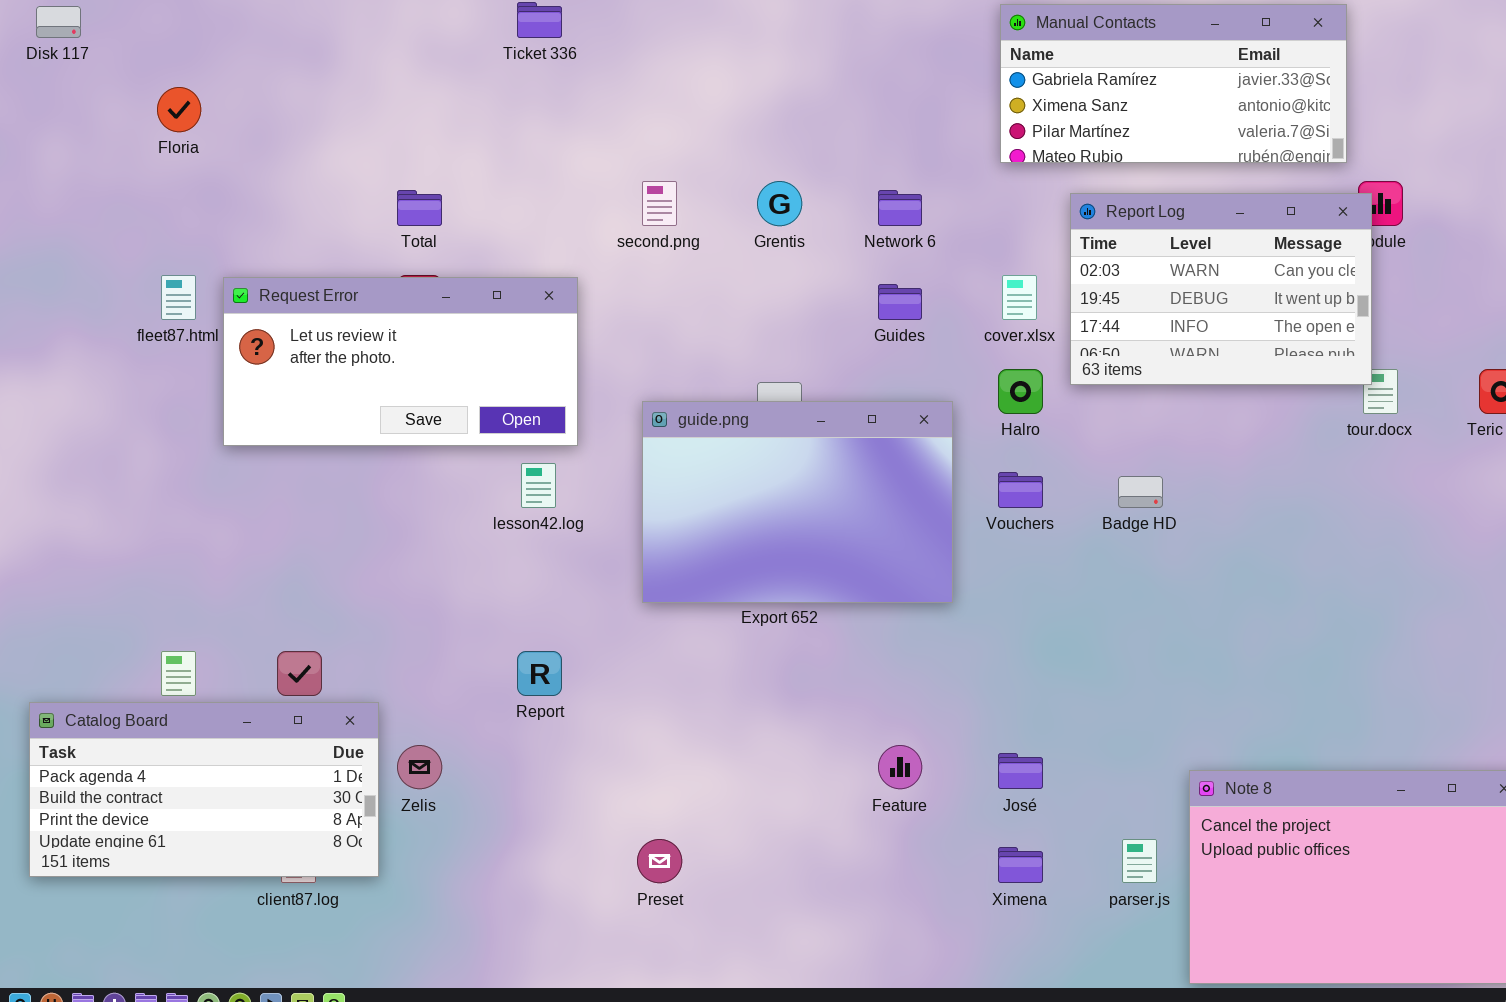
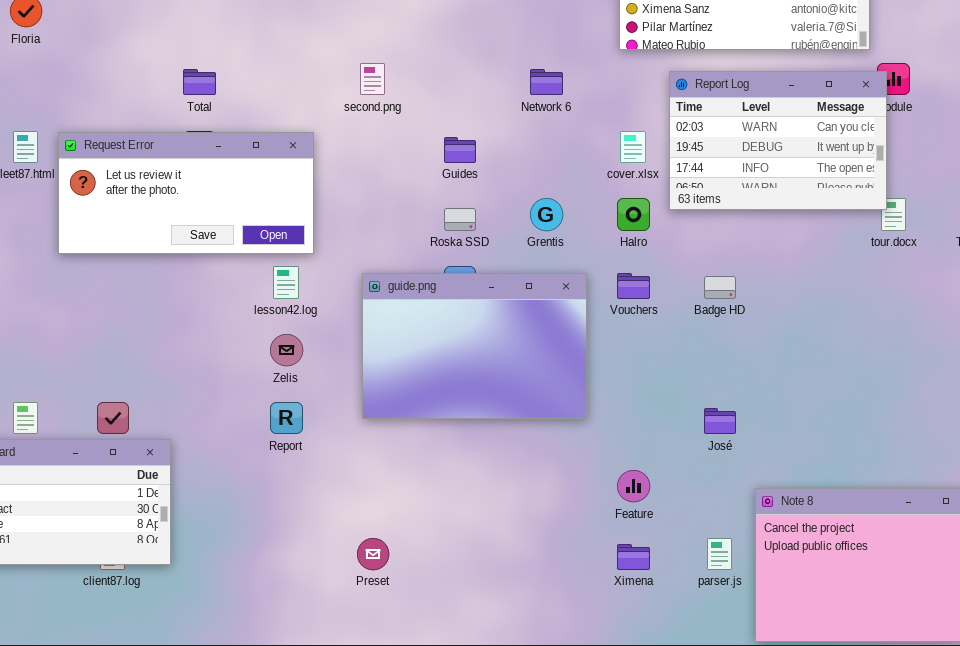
Grentis: [757,181,802,226] -> [530,198,563,231], moved
Guides: [878,284,922,320] -> [444,137,476,163], moved
guide.png: [642,401,953,603] -> [362,273,587,419], moved
Zelis: [397,745,442,789] -> [270,334,303,366], moved
Feature: [878,745,922,789] -> [617,470,650,502], moved
José: [998,753,1043,789] -> [704,408,736,434], moved

